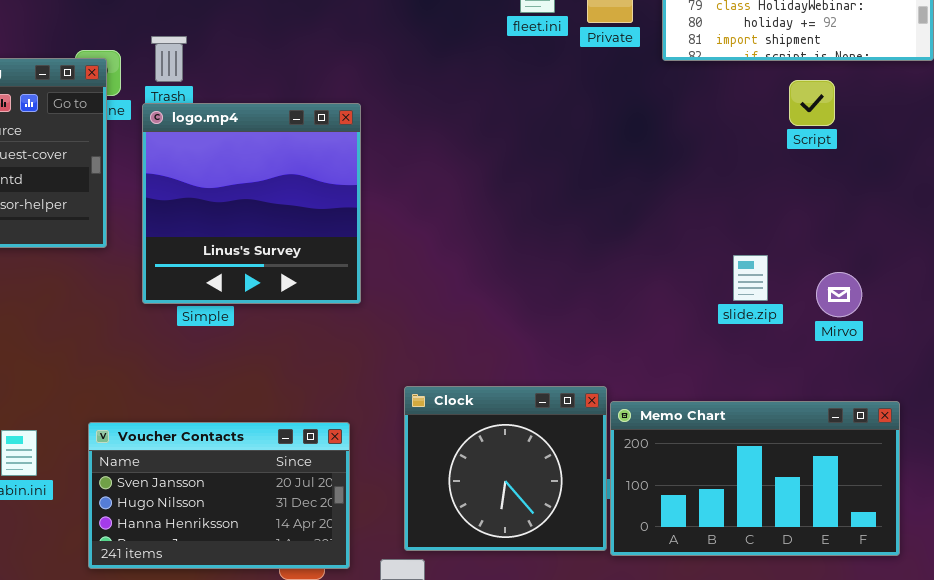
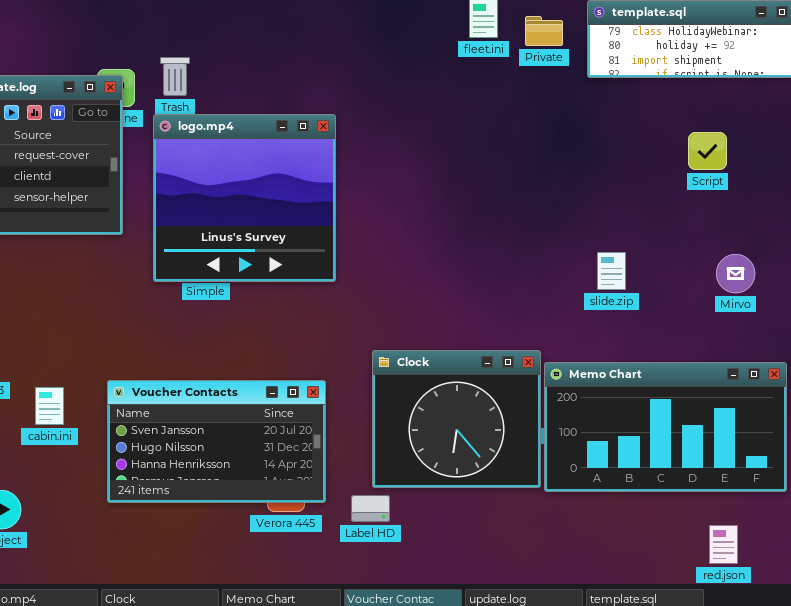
Script: [789,80,835,126] -> [688,132,727,170], moved
slide.zip: [733,255,768,301] -> [597,252,626,290], moved

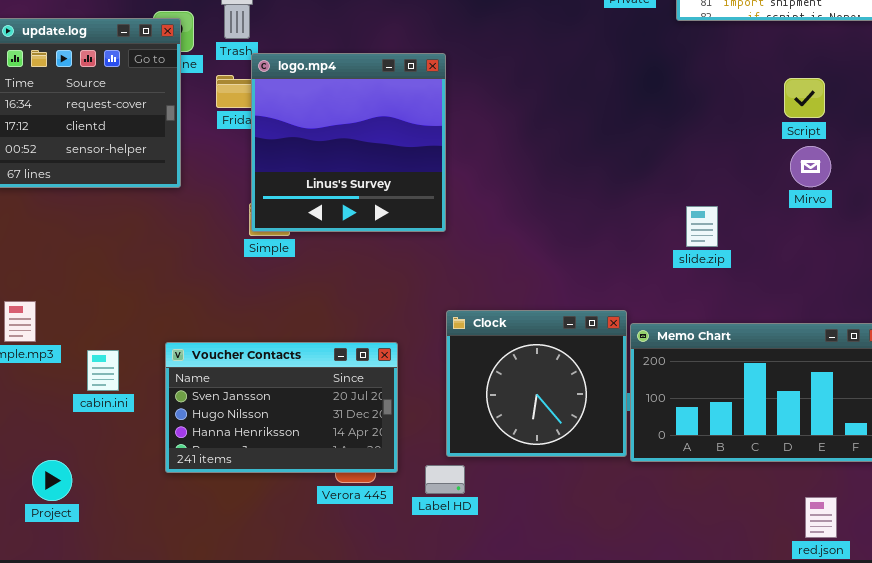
logo.mp4: [153,114,336,282] -> [251,53,446,232], moved
Mirvo: [716,254,755,293] -> [790,146,831,187], moved

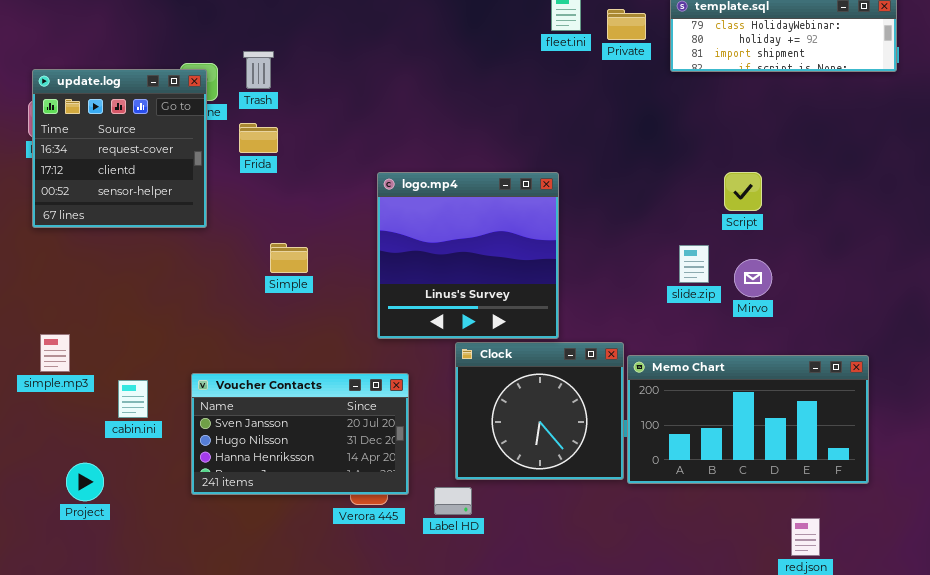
logo.mp4: [251,53,446,232] -> [377,172,559,339], moved
Script: [784,78,825,118] -> [724,172,762,211], moved
Mirvo: [790,146,831,187] -> [734,259,772,297], moved
Project: [32,460,72,501] -> [66,463,104,501], moved

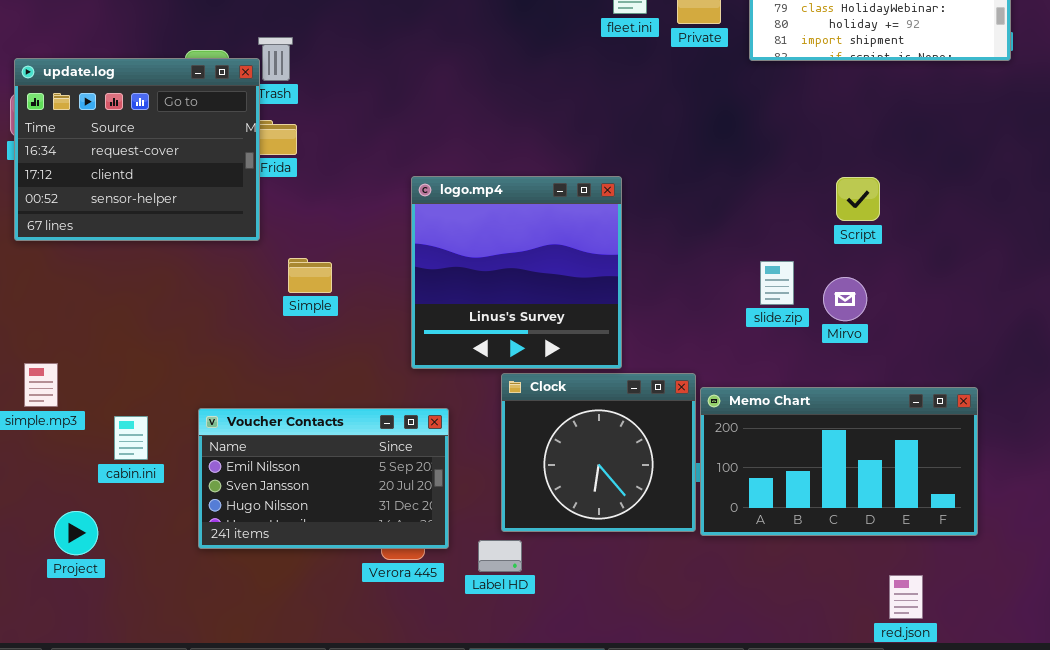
update.log: [32,69,207,228] -> [14,58,260,241], resized
Script: [724,172,762,211] -> [836,177,880,221], moved
Voucher Contacts: [191,373,409,495] -> [198,408,449,549], scrolled up 1 row

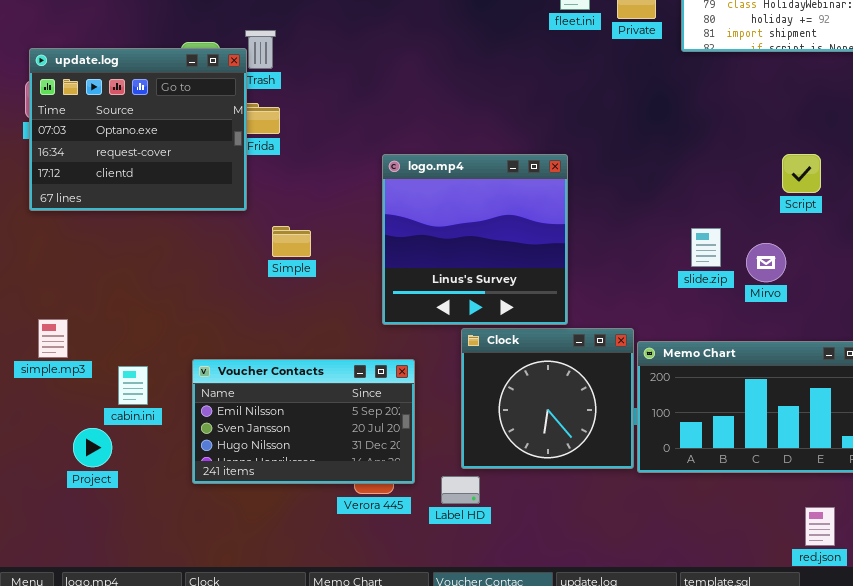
update.log: [14,58,260,241] -> [29,48,247,211], scrolled up 1 row
Script: [836,177,880,221] -> [782,154,821,193], moved
Project: [54,511,98,555] -> [73,428,112,467], moved

